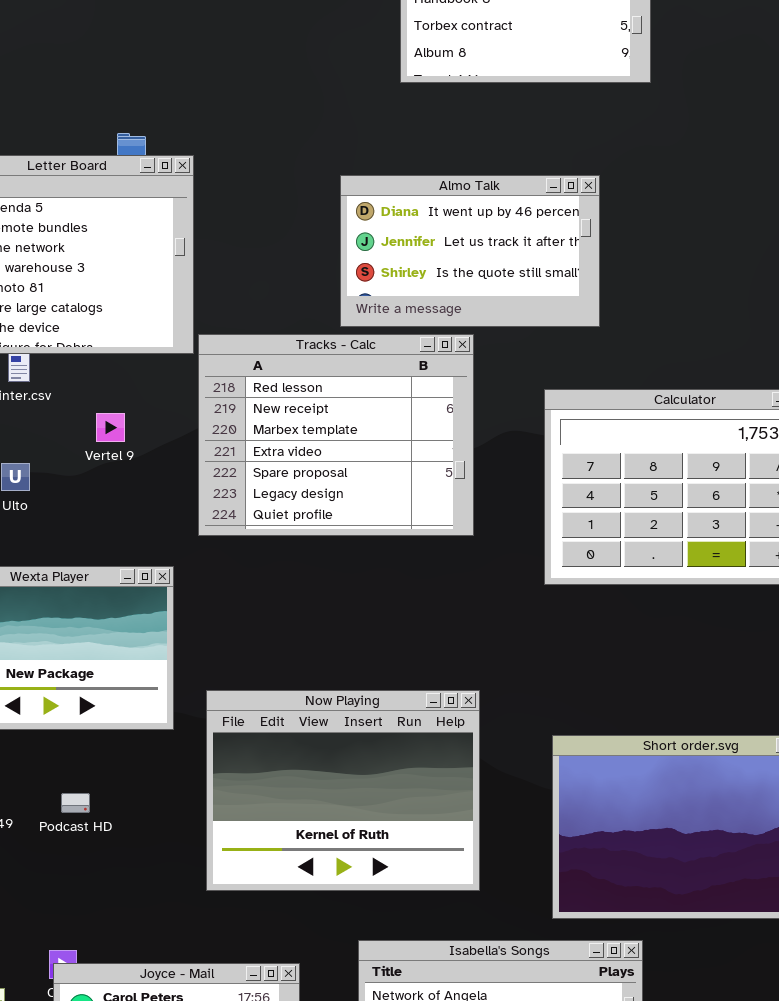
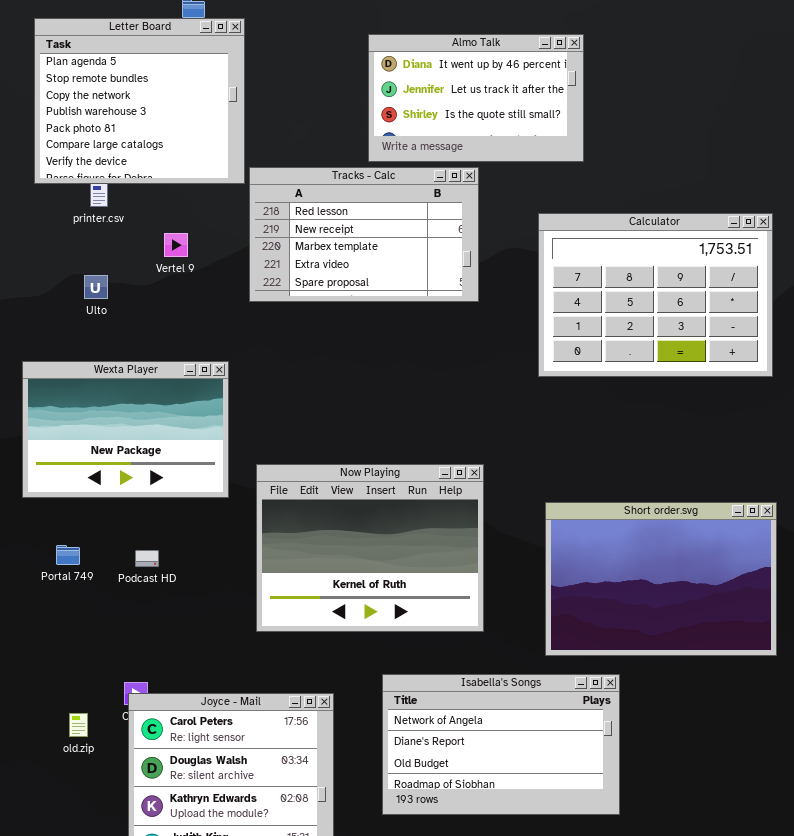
Tracks - Calc: [198,334,474,536] -> [249,167,479,302], resized

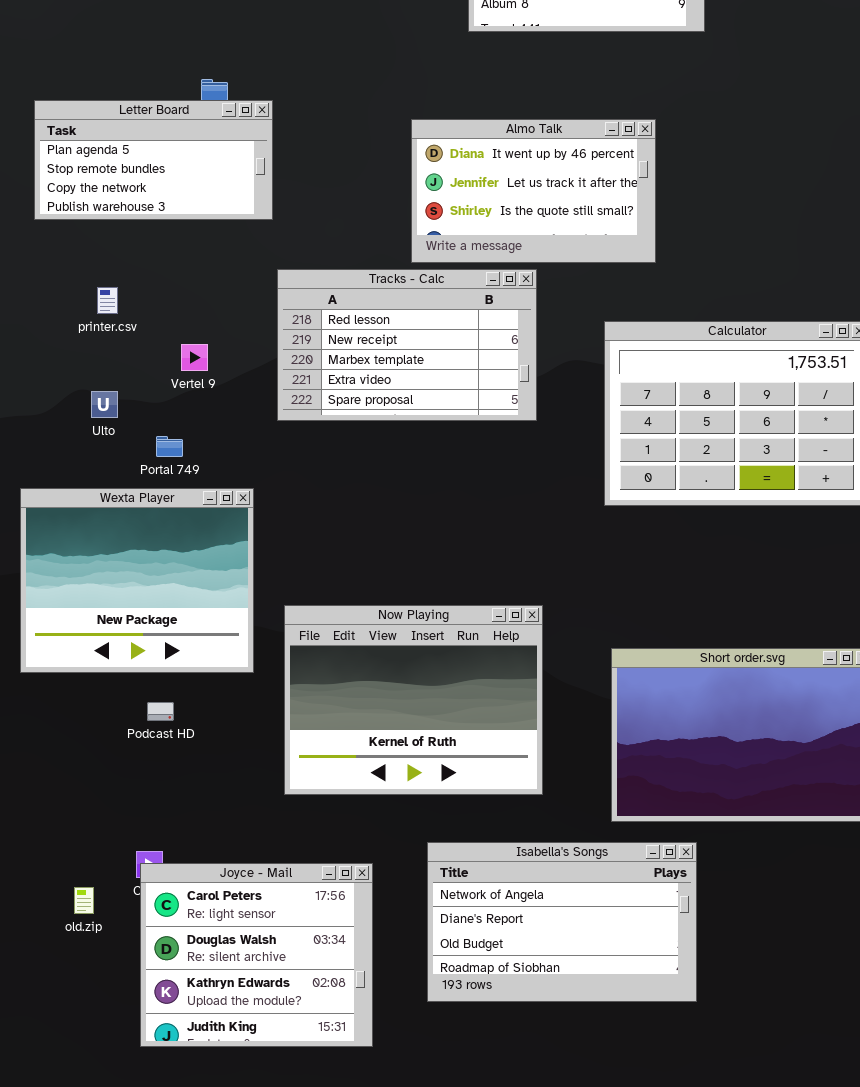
Letter Board: [34,18,245,184] -> [34,100,273,220], resized
Wexta Player: [22,361,229,498] -> [20,488,254,673], resized
Portal 749: [56,545,80,565] -> [156,436,183,457], moved

